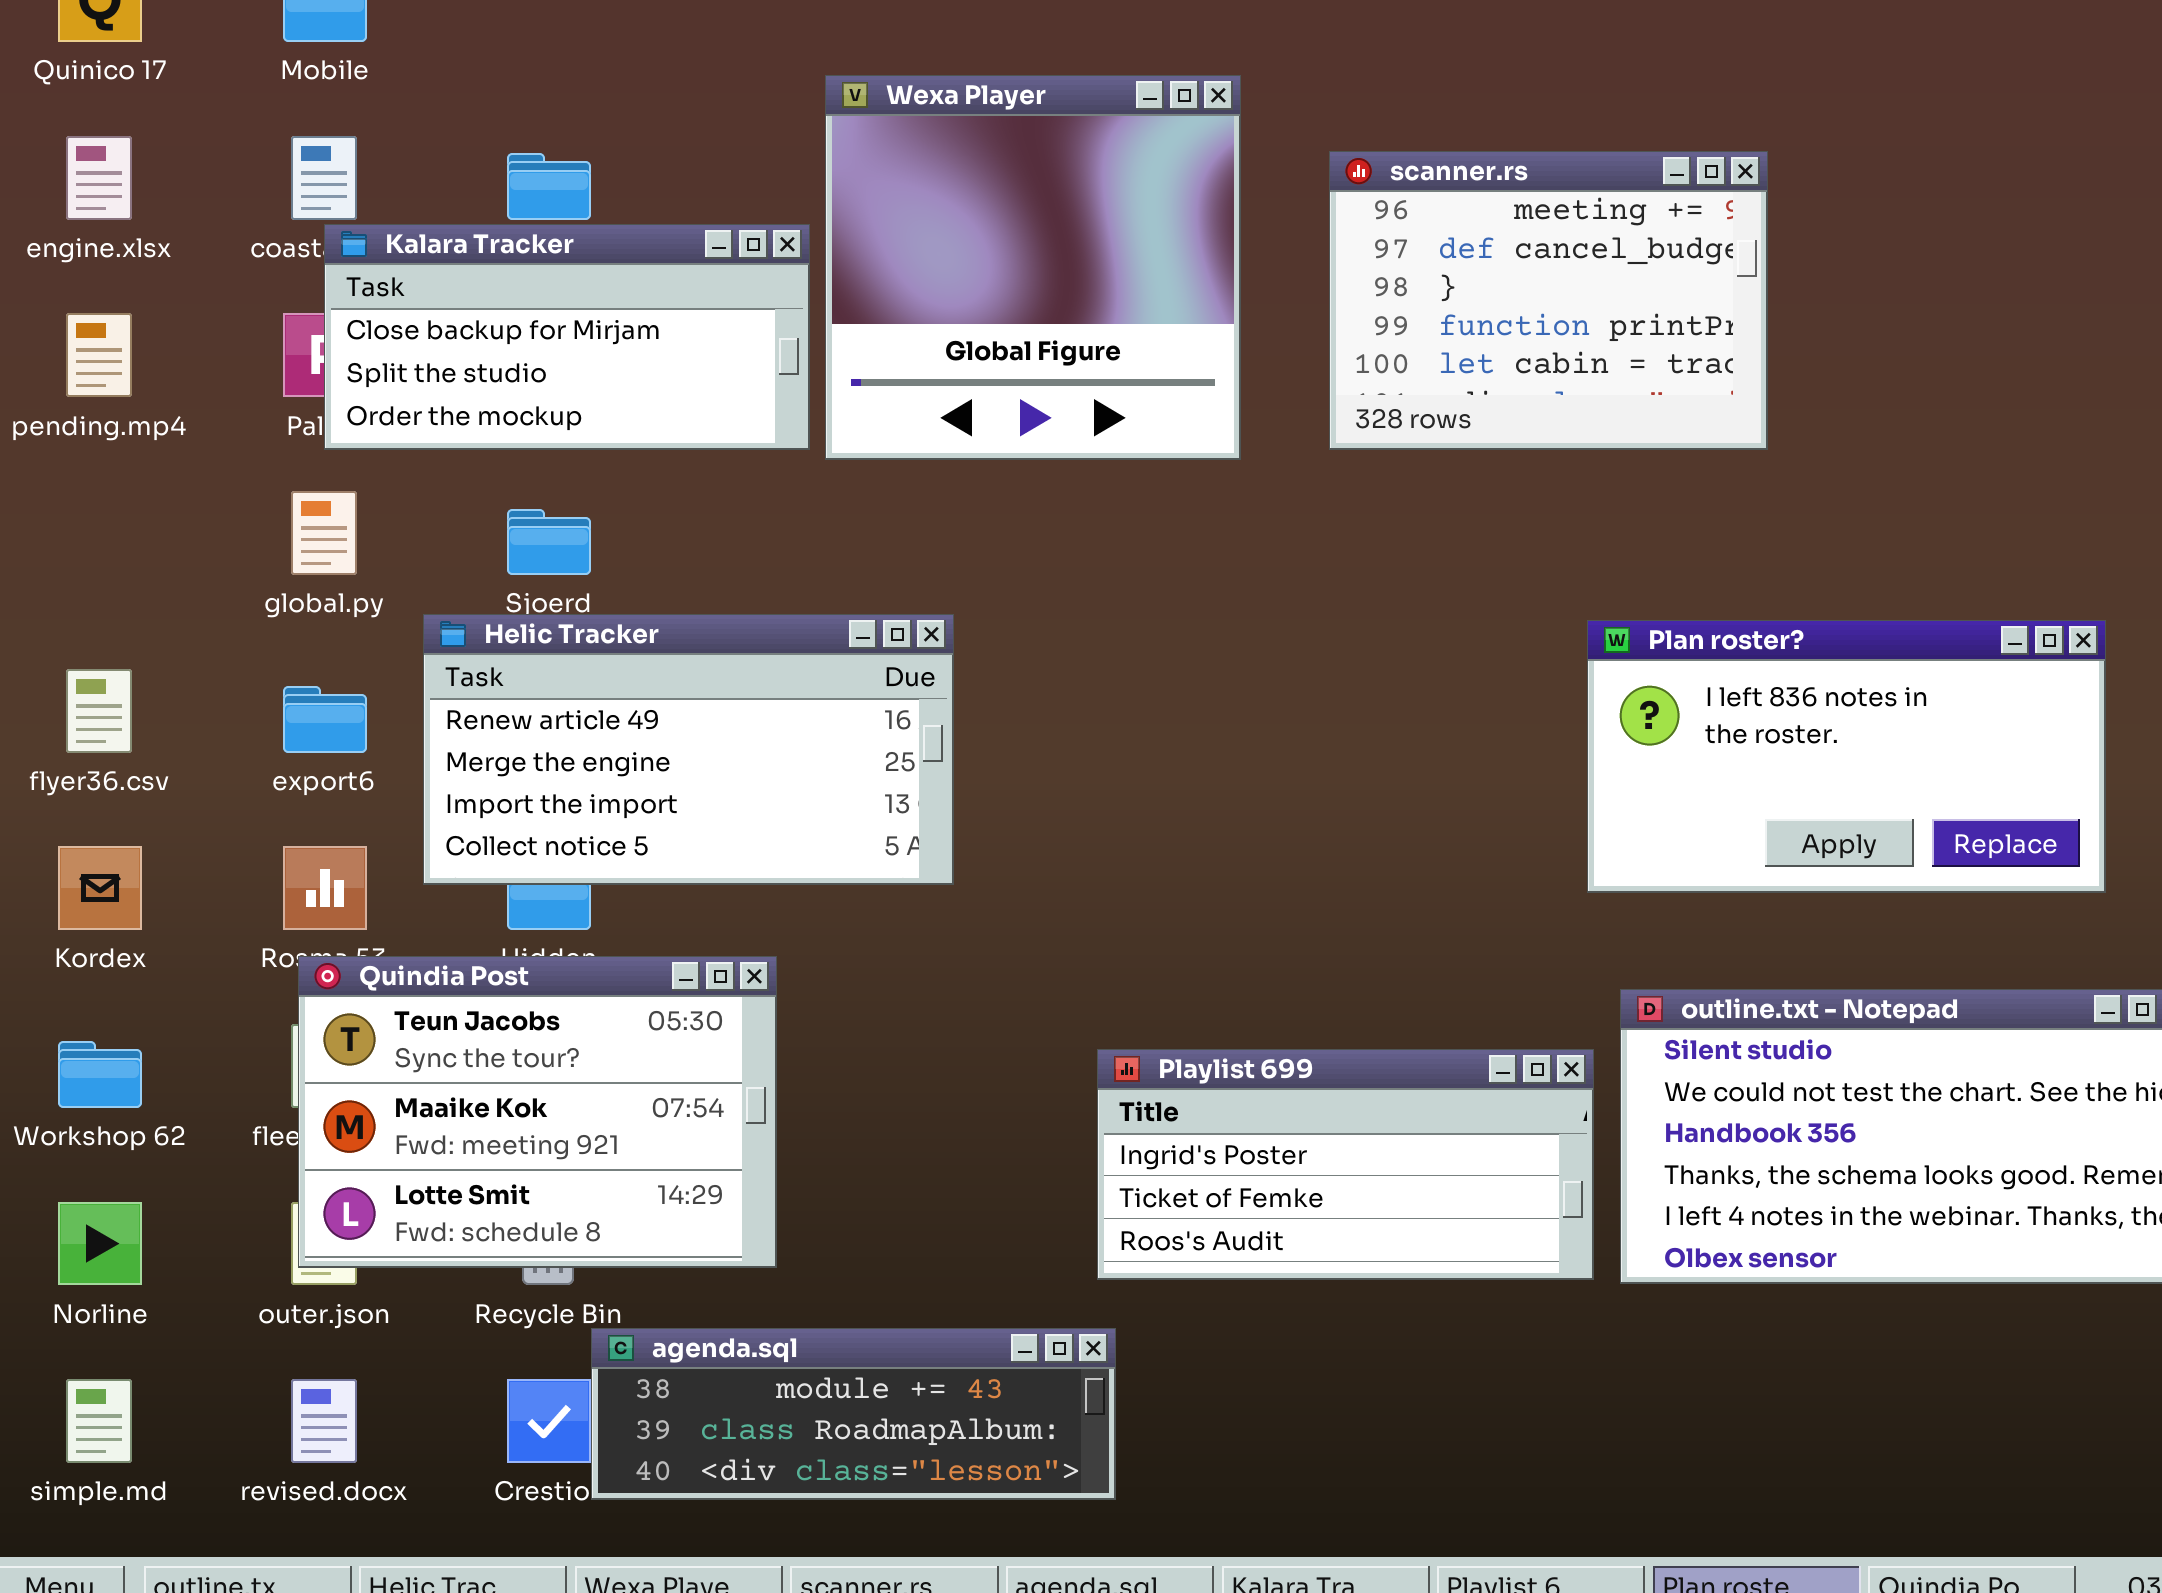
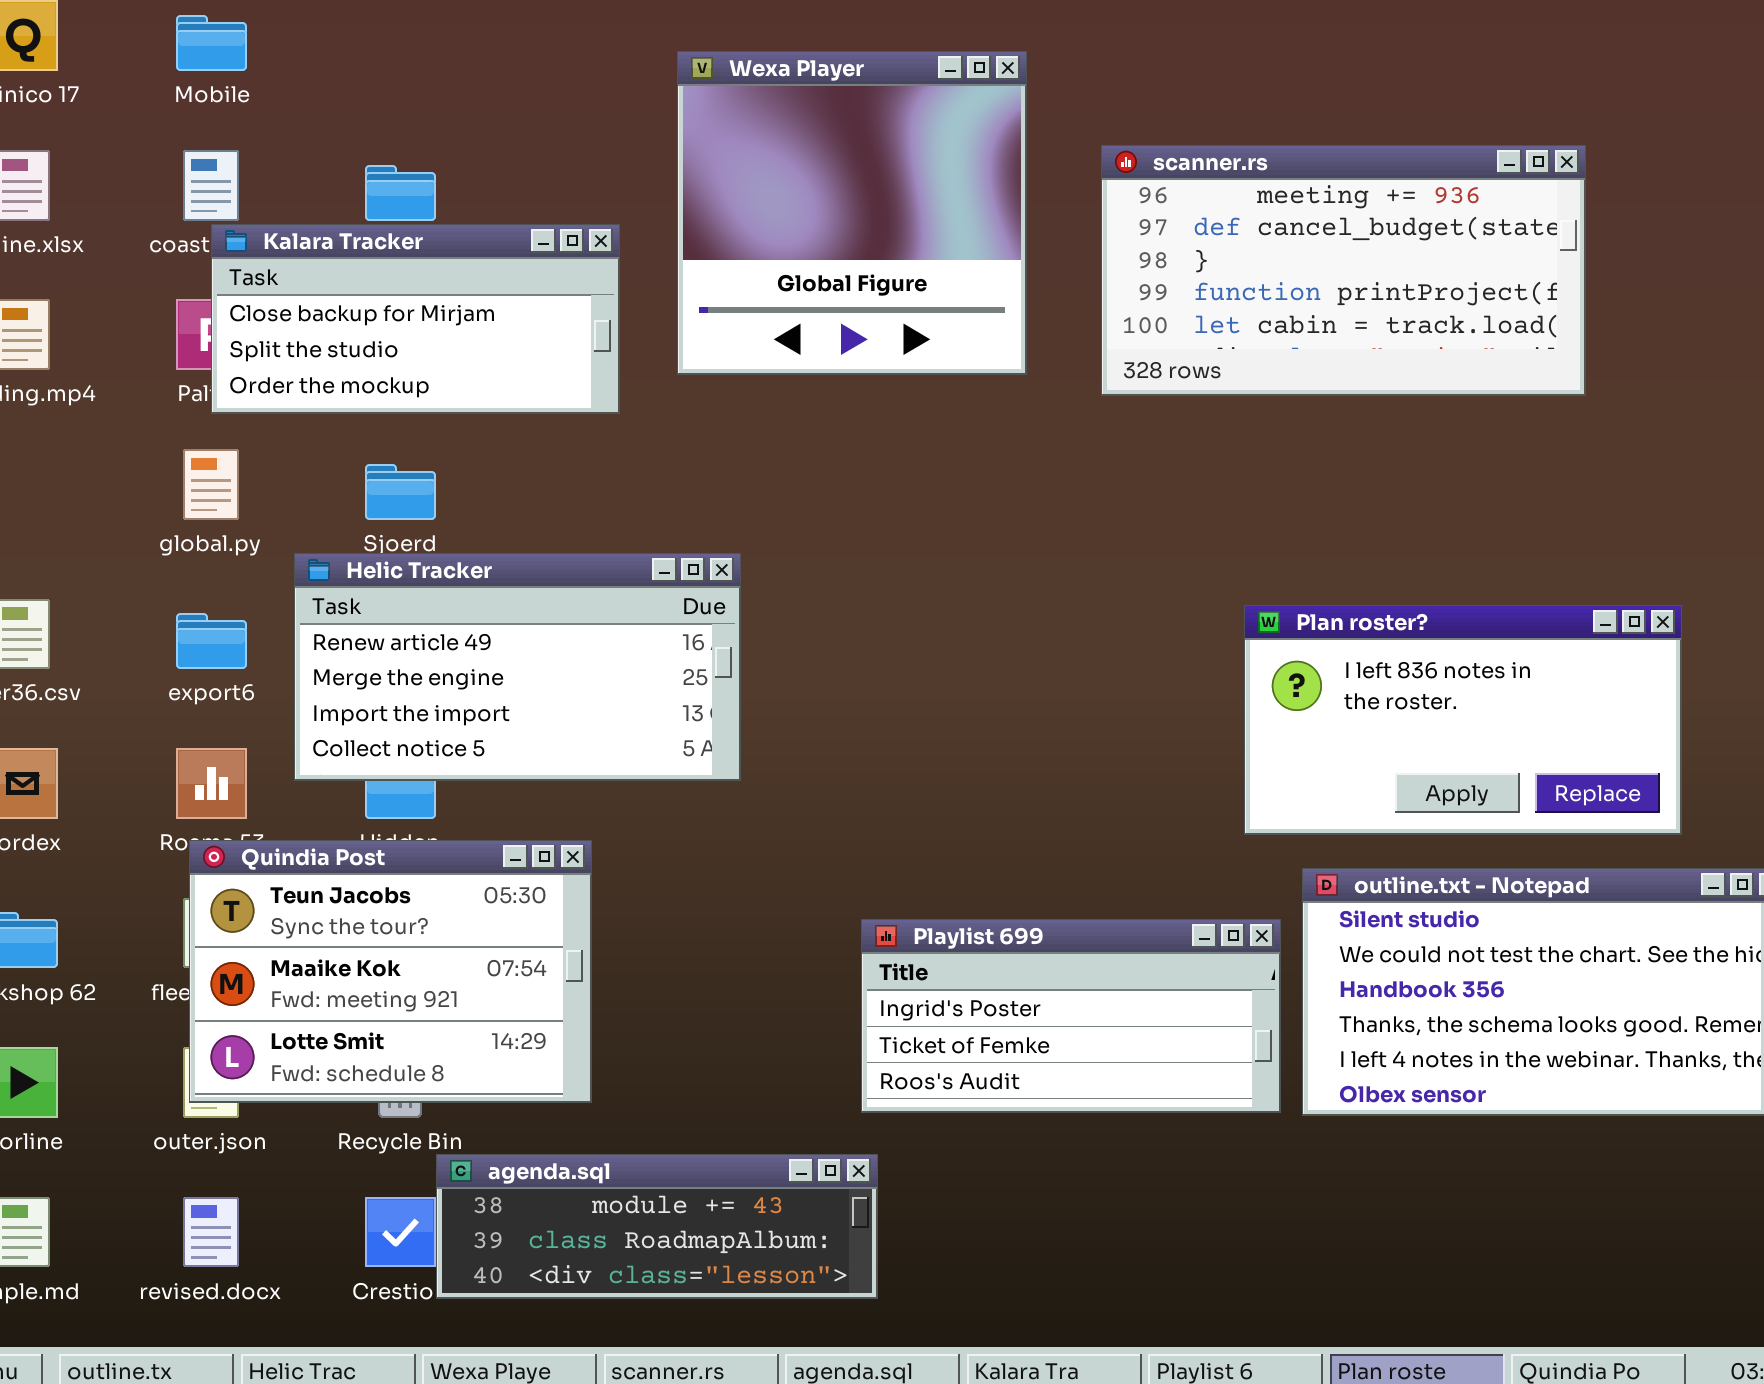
Wexa Player: [825,75,1241,460] -> [677,51,1027,375], moved
scanner.rs: [1329,151,1768,450] -> [1101,145,1586,396], moved, resized
Plan roster?: [1587,620,2106,893] -> [1244,605,1682,835], moved

